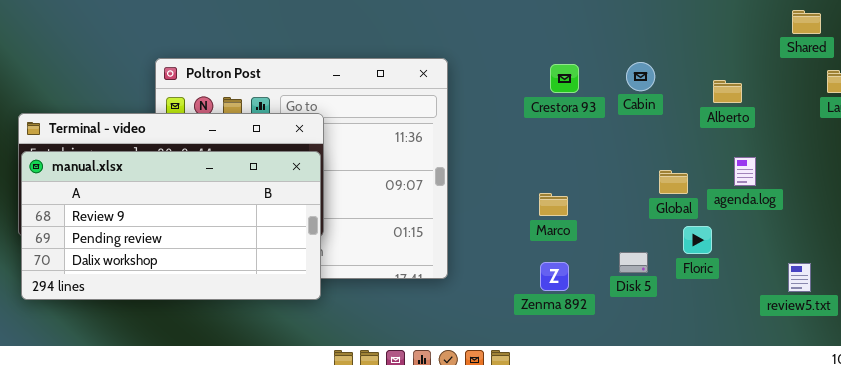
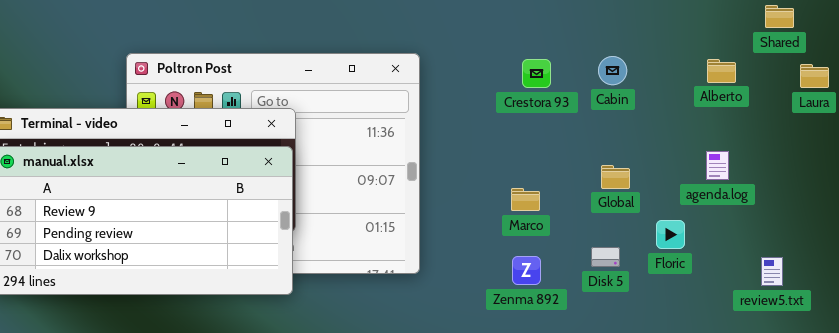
Alberto: [713,80,742,103] -> [707,59,736,83], moved
Global: [659,170,688,194] -> [601,165,630,189], moved

